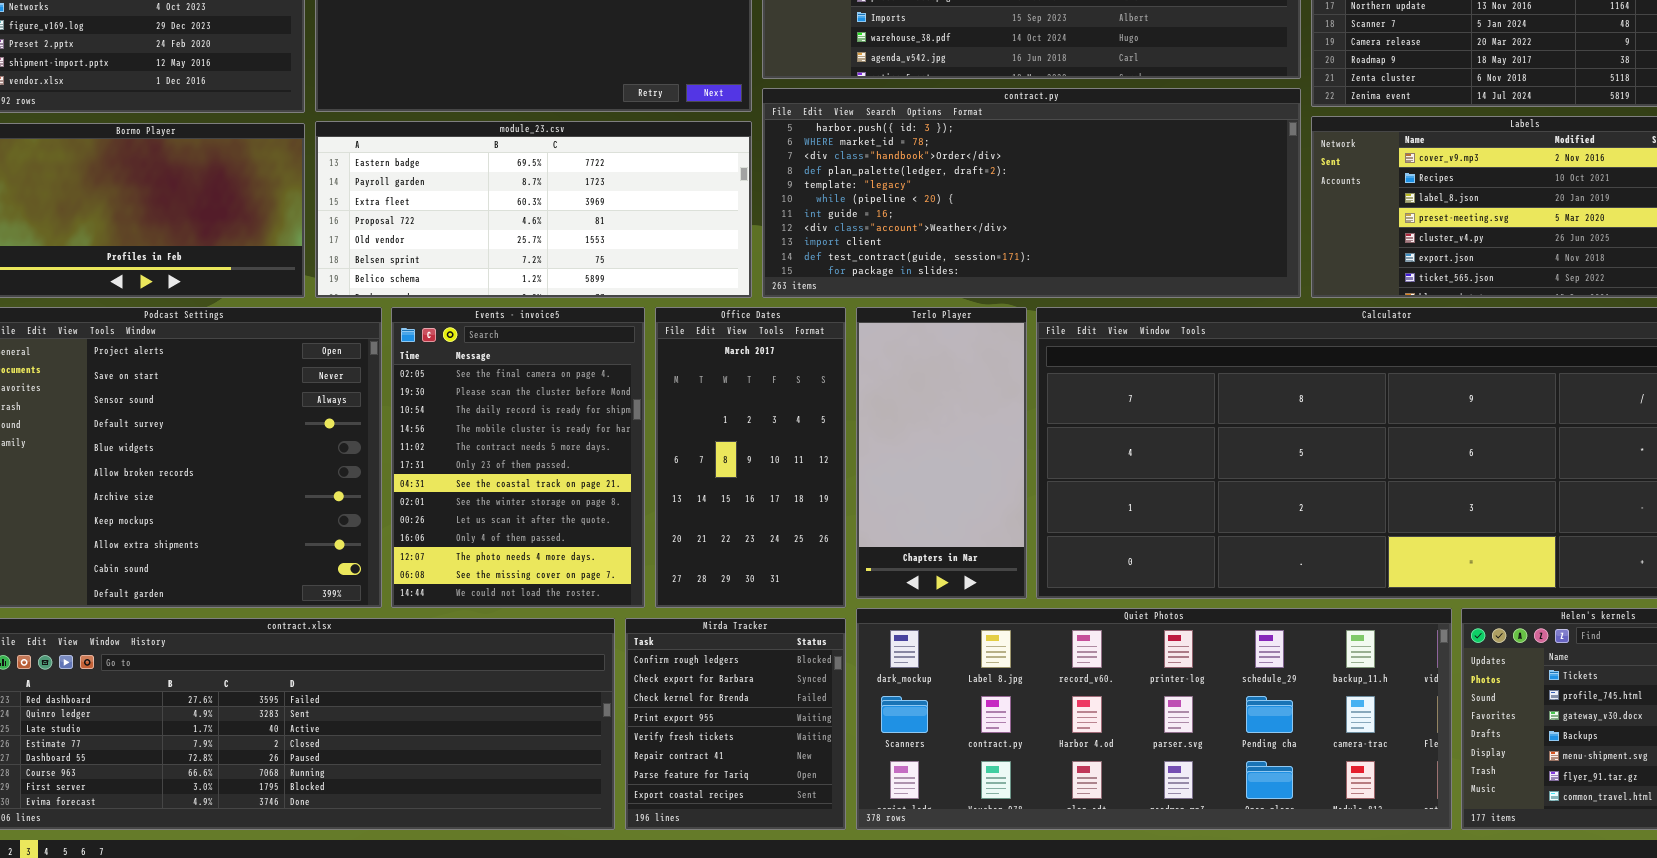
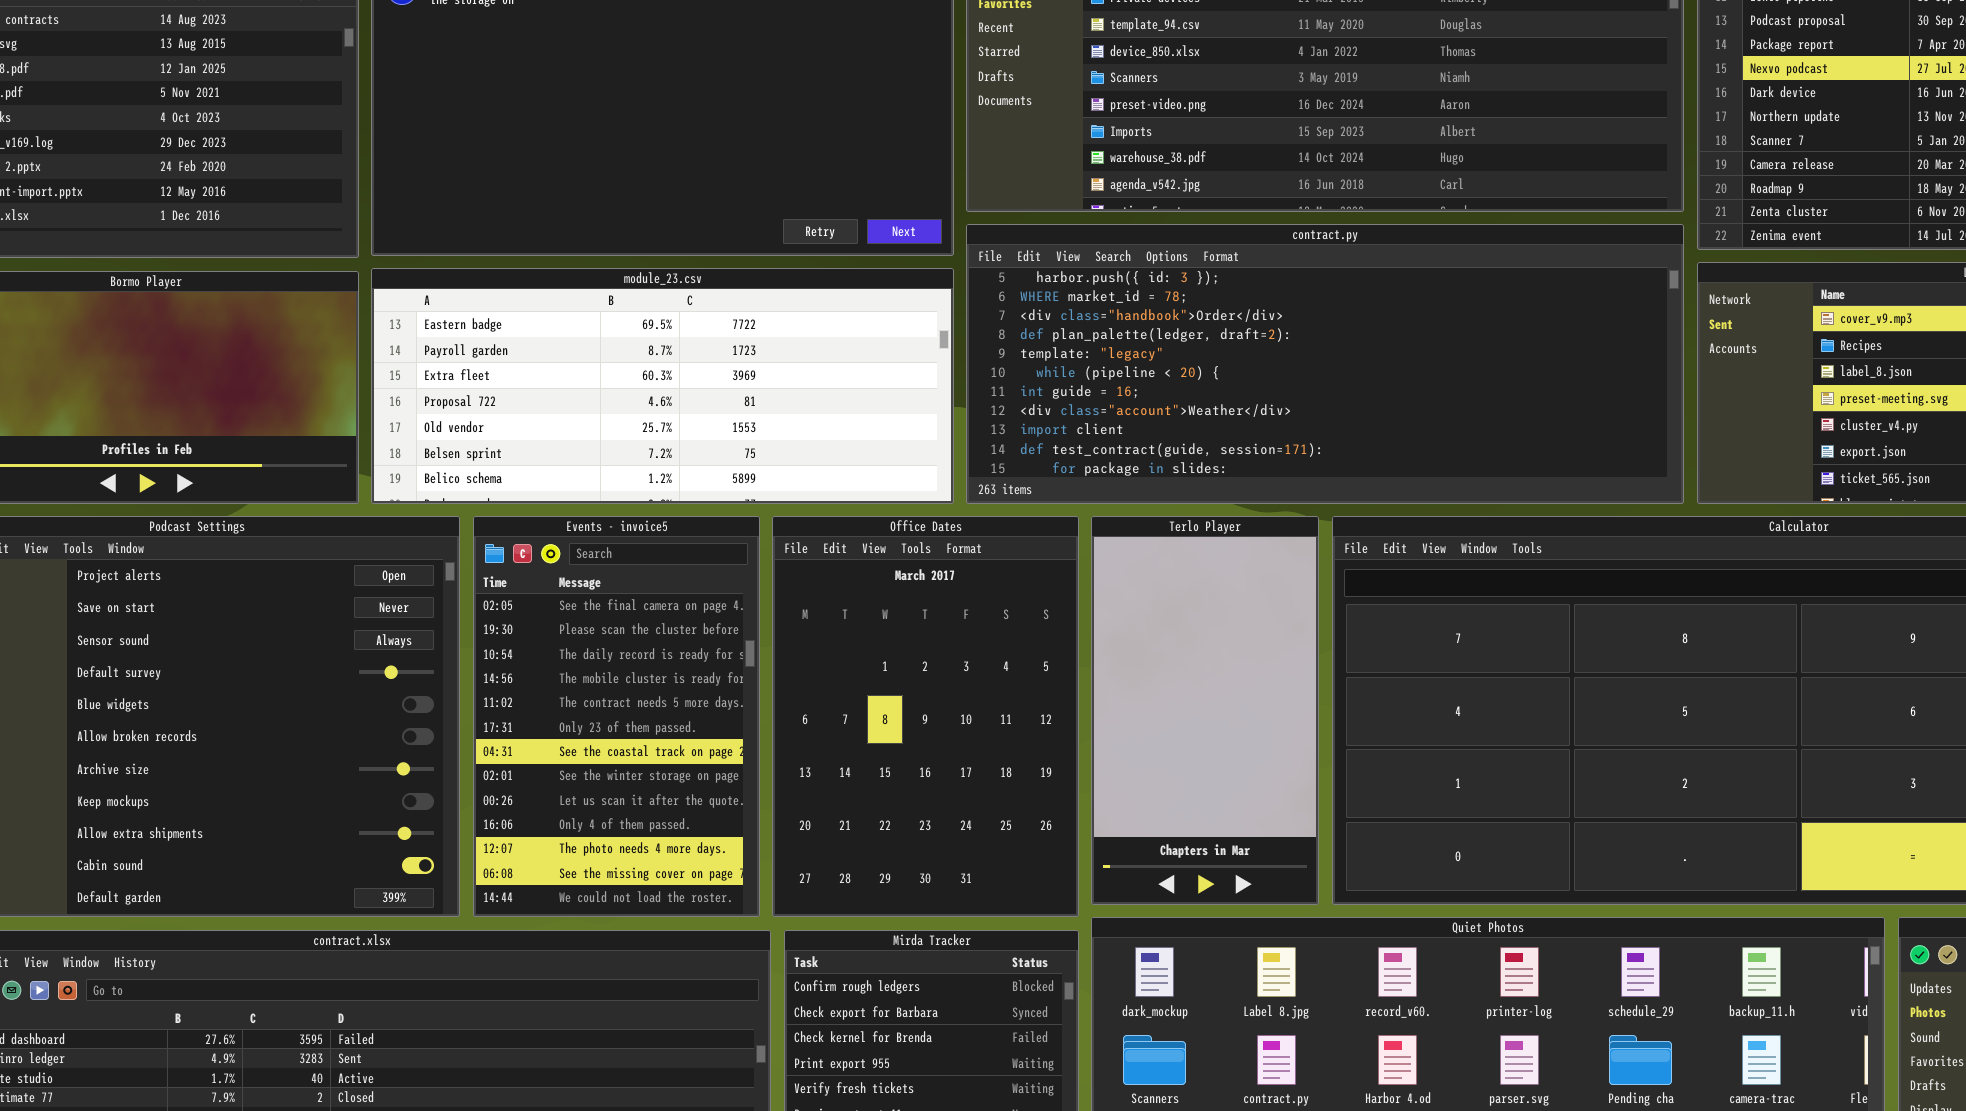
Events - invoice5: [391,307,645,608] -> [473,516,760,917], resized
Office Dates: [655,307,846,608] -> [772,516,1079,917], resized

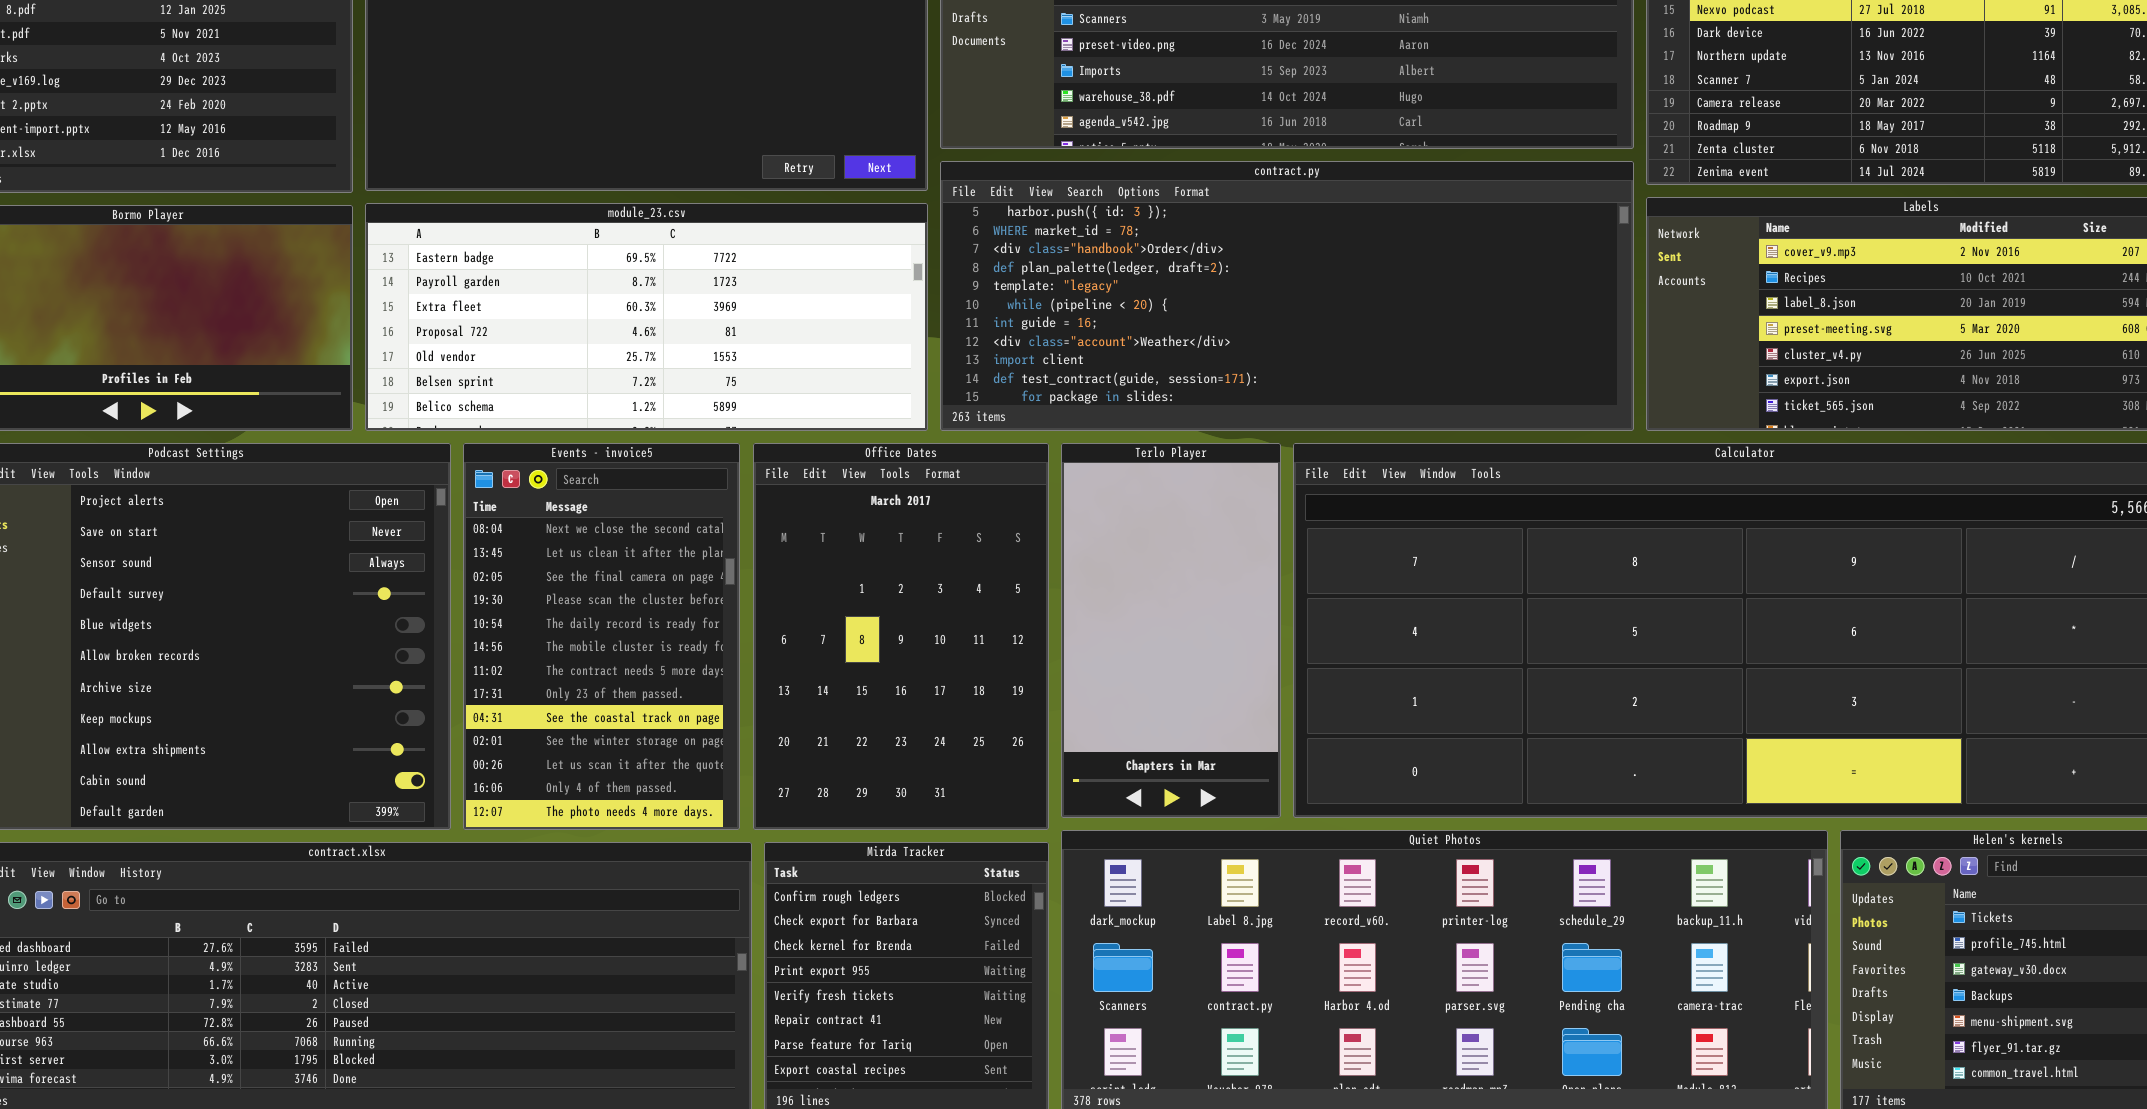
Events - invoice5: [473,516,760,917] -> [463,443,740,830], scrolled up 2 rows

